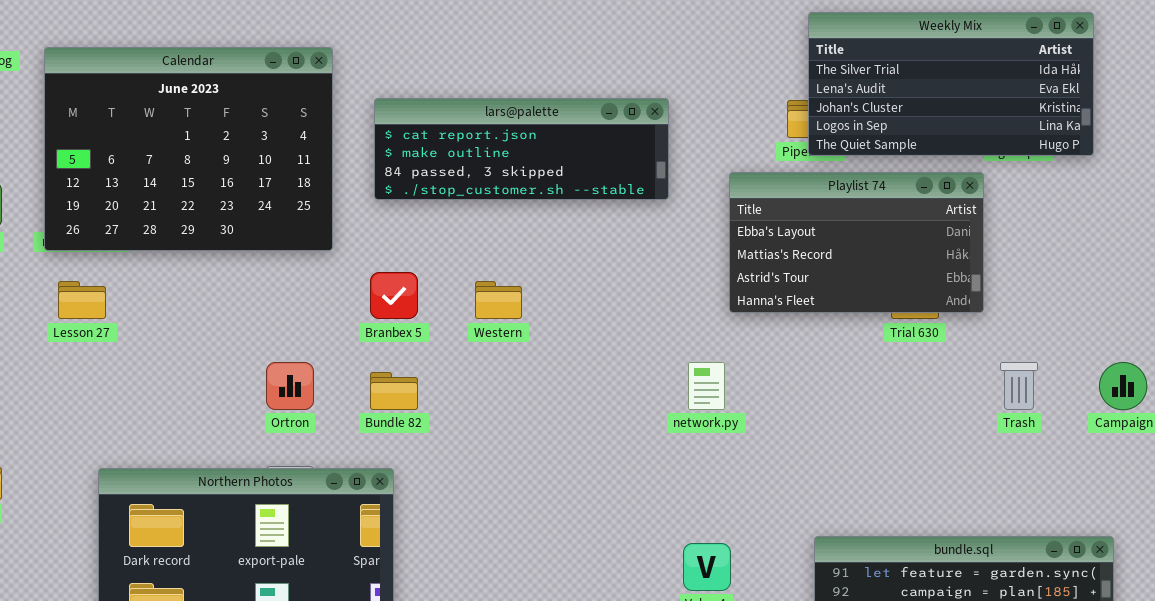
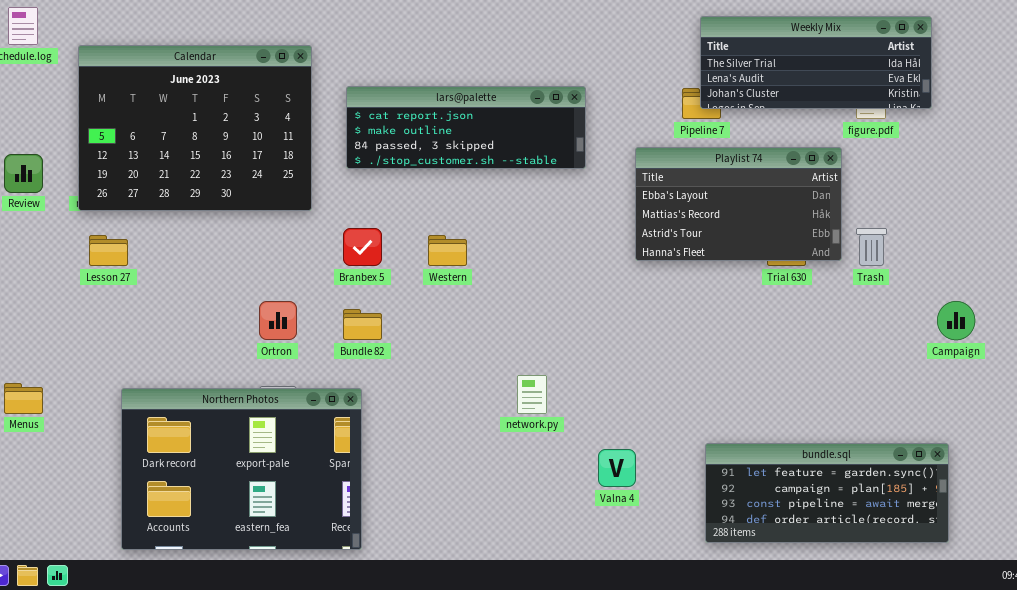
Weekly Mix: [808,12,1094,156] -> [700,16,932,109], resized
network.py: [688,362,725,410] -> [517,375,547,414], moved
Trash: [1000,362,1038,410] -> [856,228,887,266], moved

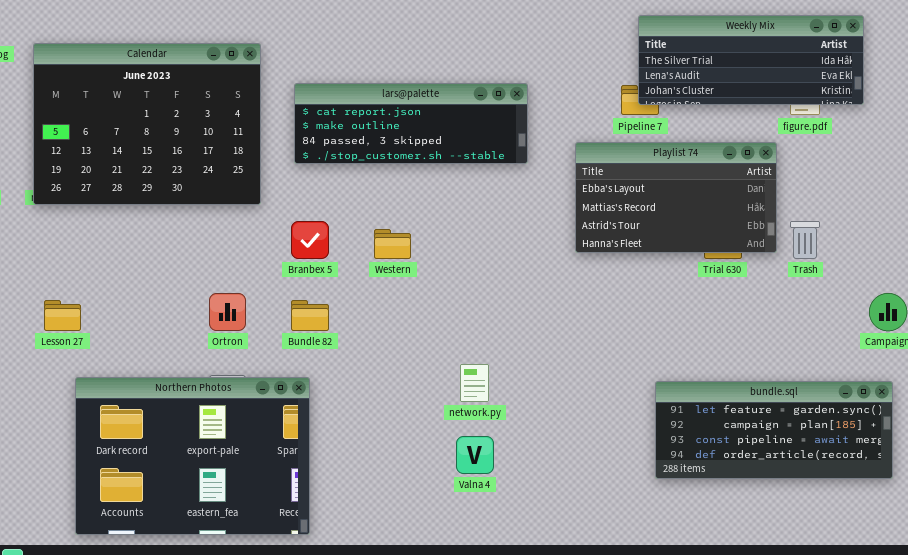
Lesson 27: [89,235,128,266] -> [44,300,81,331], moved
bundle.sql: [705,443,949,543] -> [655,381,893,479], moved
Valna 4: [598,449,636,487] -> [456,436,494,474], moved

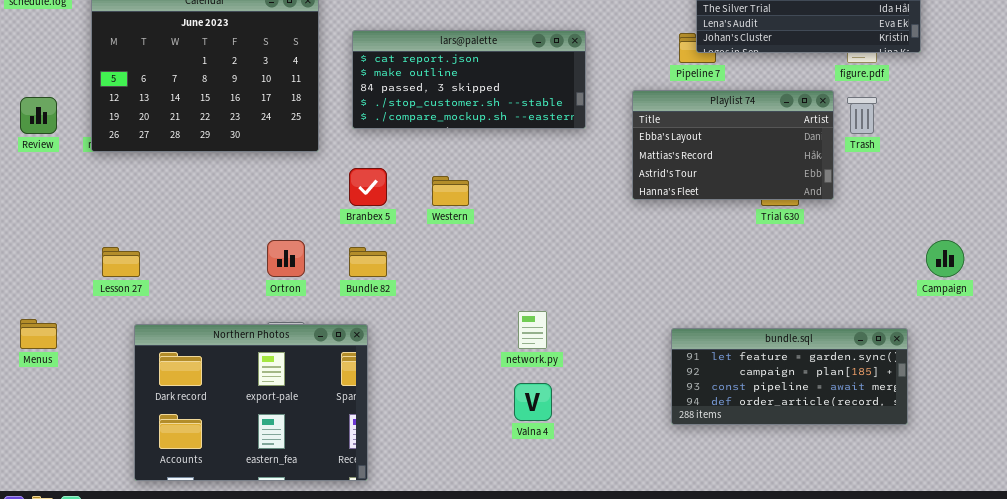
lars@palette: [294,83,528,164] -> [352,30,586,129], resized
Trash: [790,221,820,259] -> [847,97,877,134], moved
bundle.sql: [655,381,893,479] -> [671,328,908,425], moved

